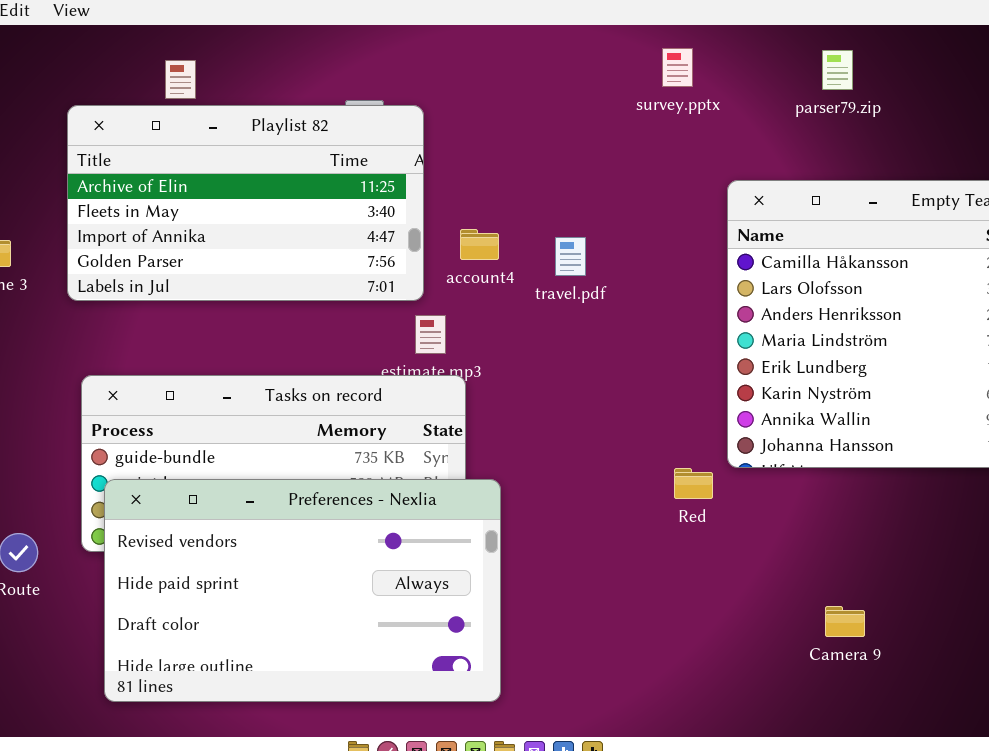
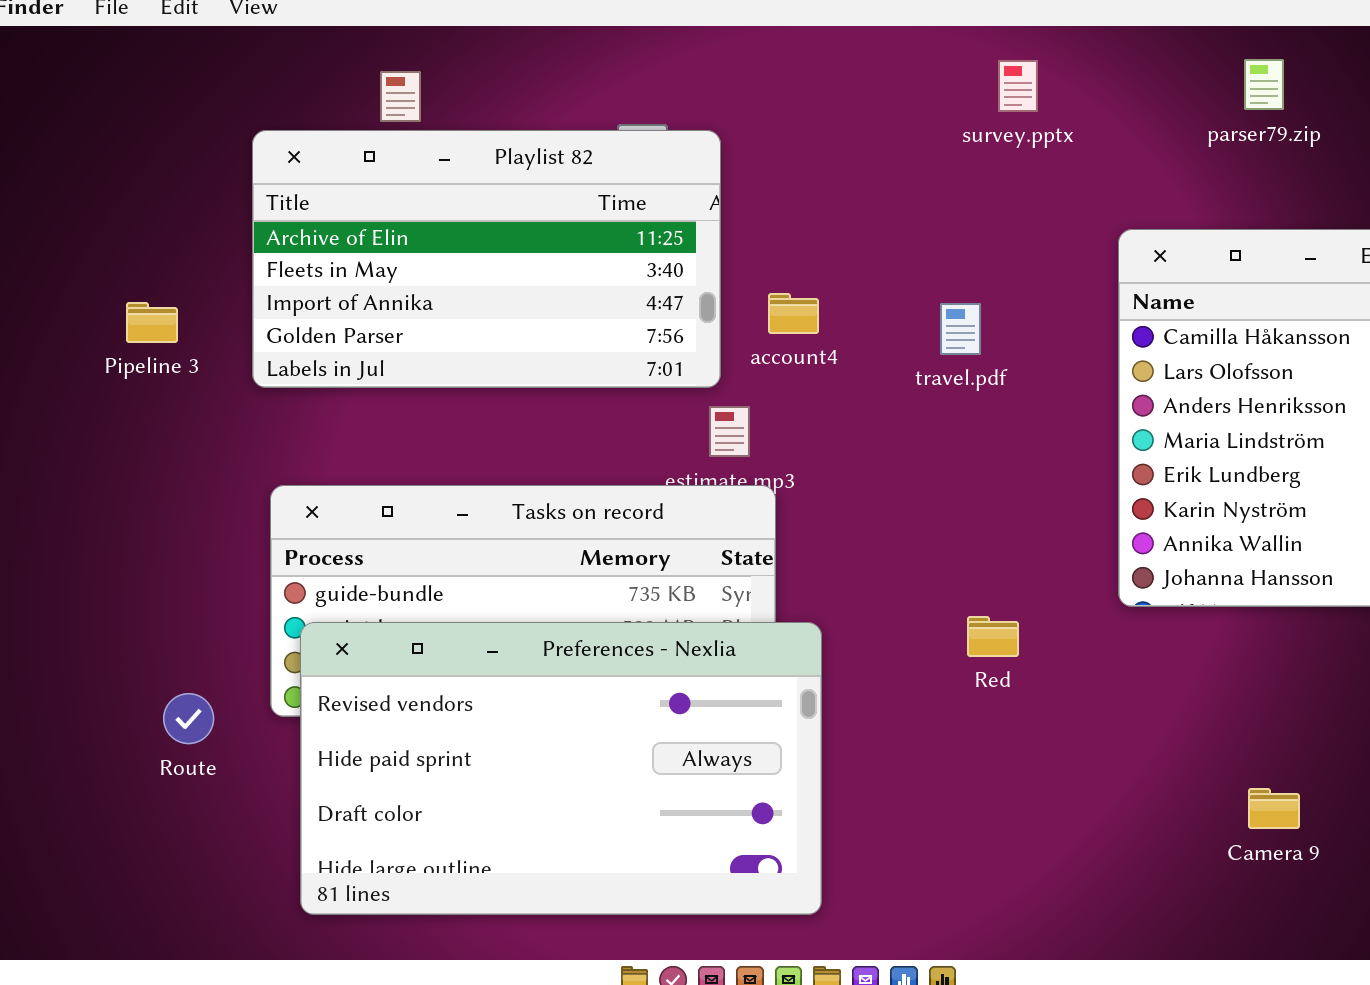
survey.pptx: [662,48,693,87] -> [998,60,1038,112], moved
travel.pdf: [555,237,586,276] -> [940,303,981,355], moved
Red: [674,468,713,499] -> [967,616,1019,657], moved

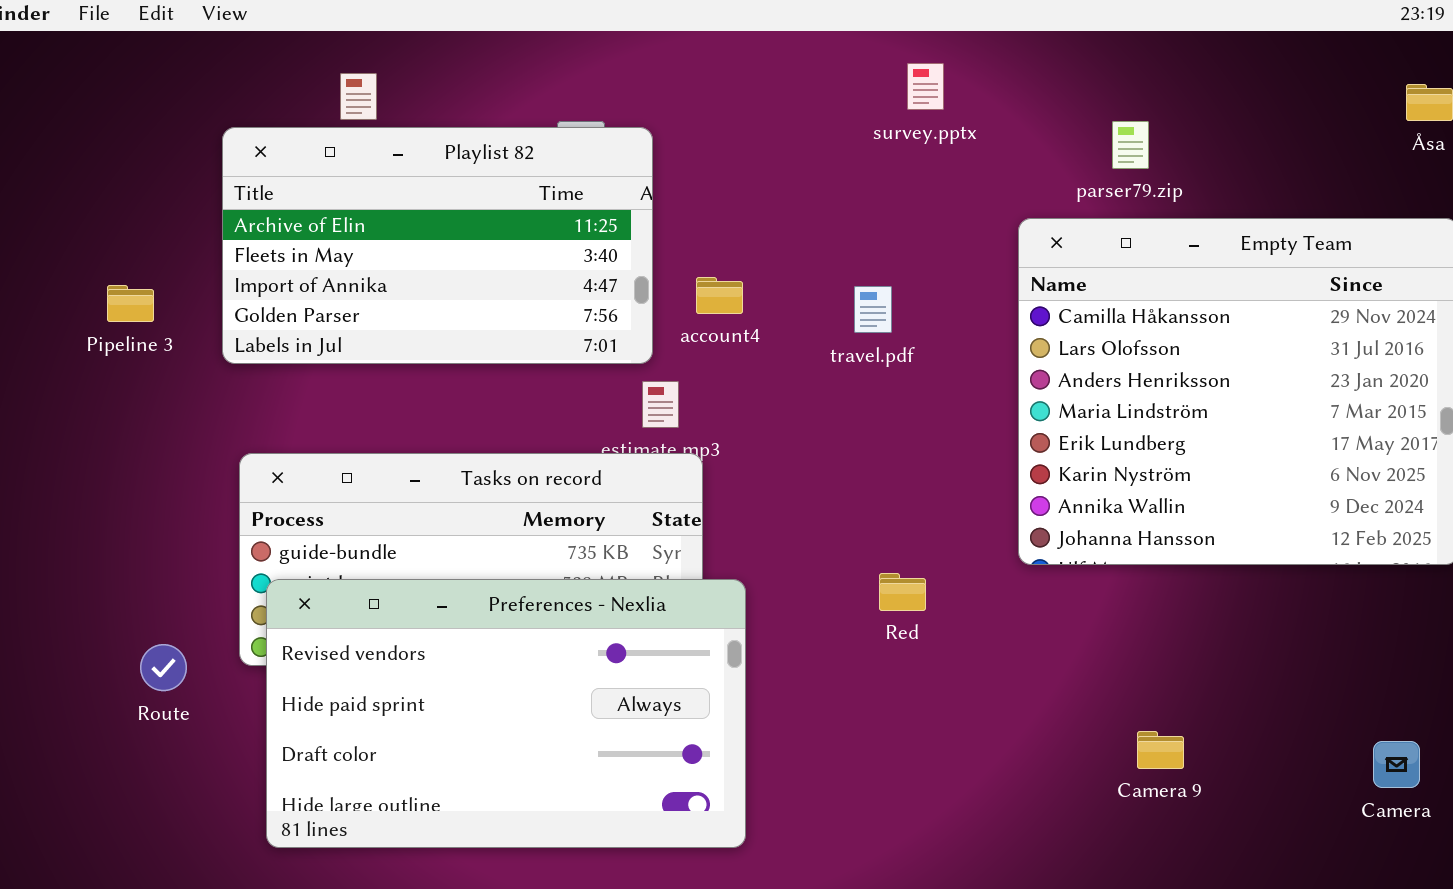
parser79.zip: [1244,59,1284,110] -> [1112,121,1149,169], moved

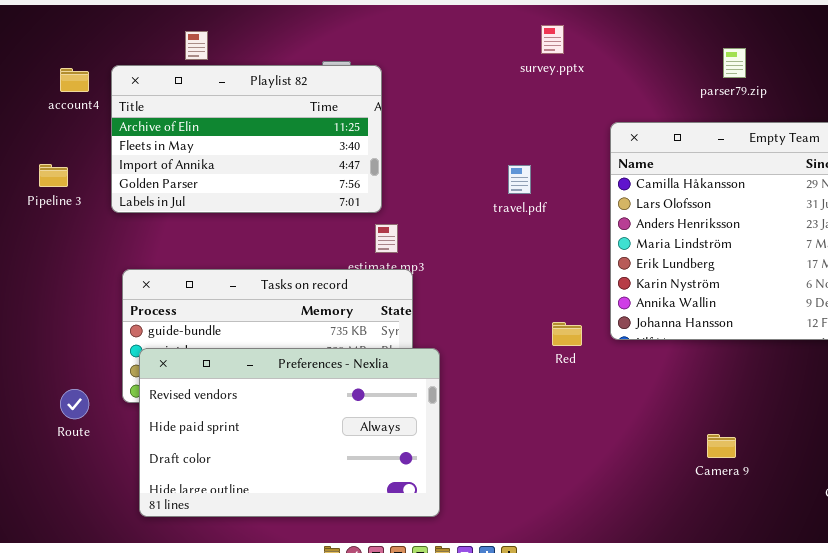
parser79.zip: [1112,121,1149,169] -> [723,48,746,78], moved
account4: [696,277,743,314] -> [60,68,89,92], moved
Red: [879,573,926,611] -> [552,322,582,346], moved
Camera 9: [1137,731,1184,769] -> [707,434,736,458], moved

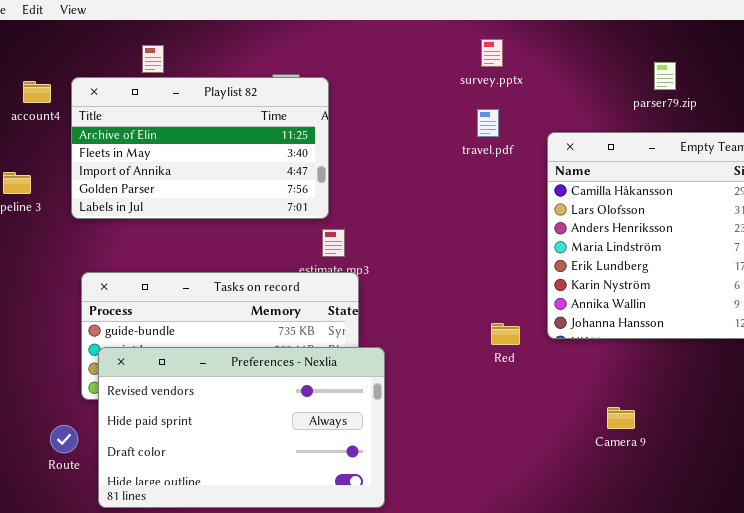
travel.pdf: [508,165,531,194] -> [477,109,499,137], moved
Route: [60,389,89,419] -> [50,425,78,453], moved
Camera 9: [707,434,736,458] -> [607,407,635,429], moved

